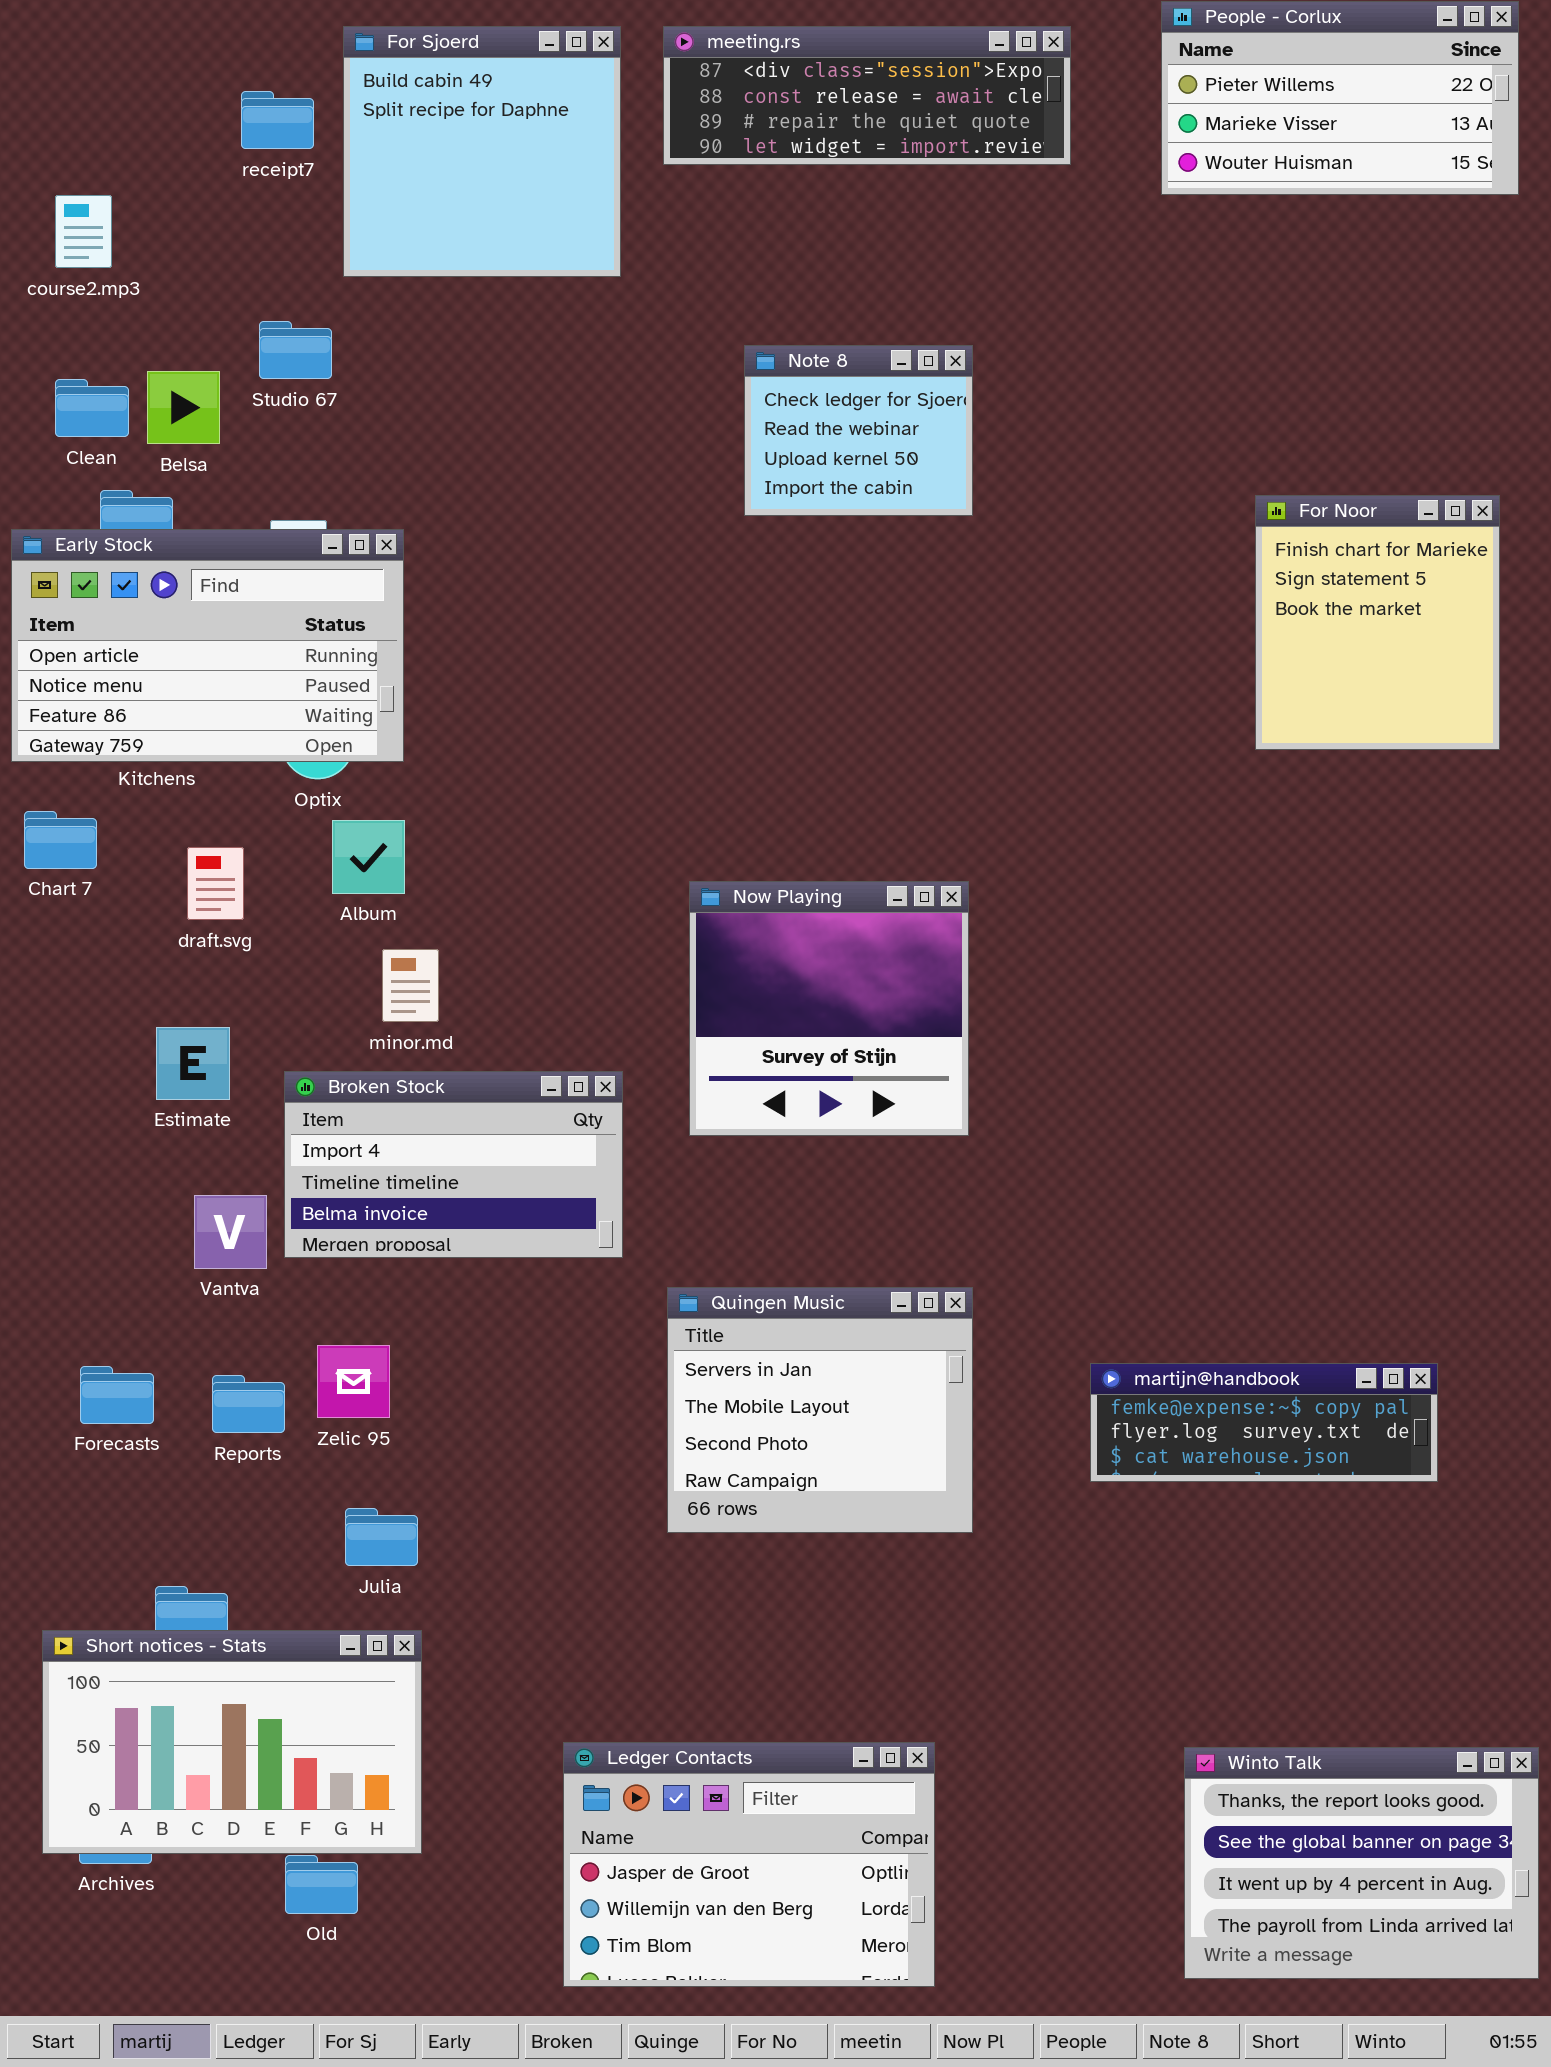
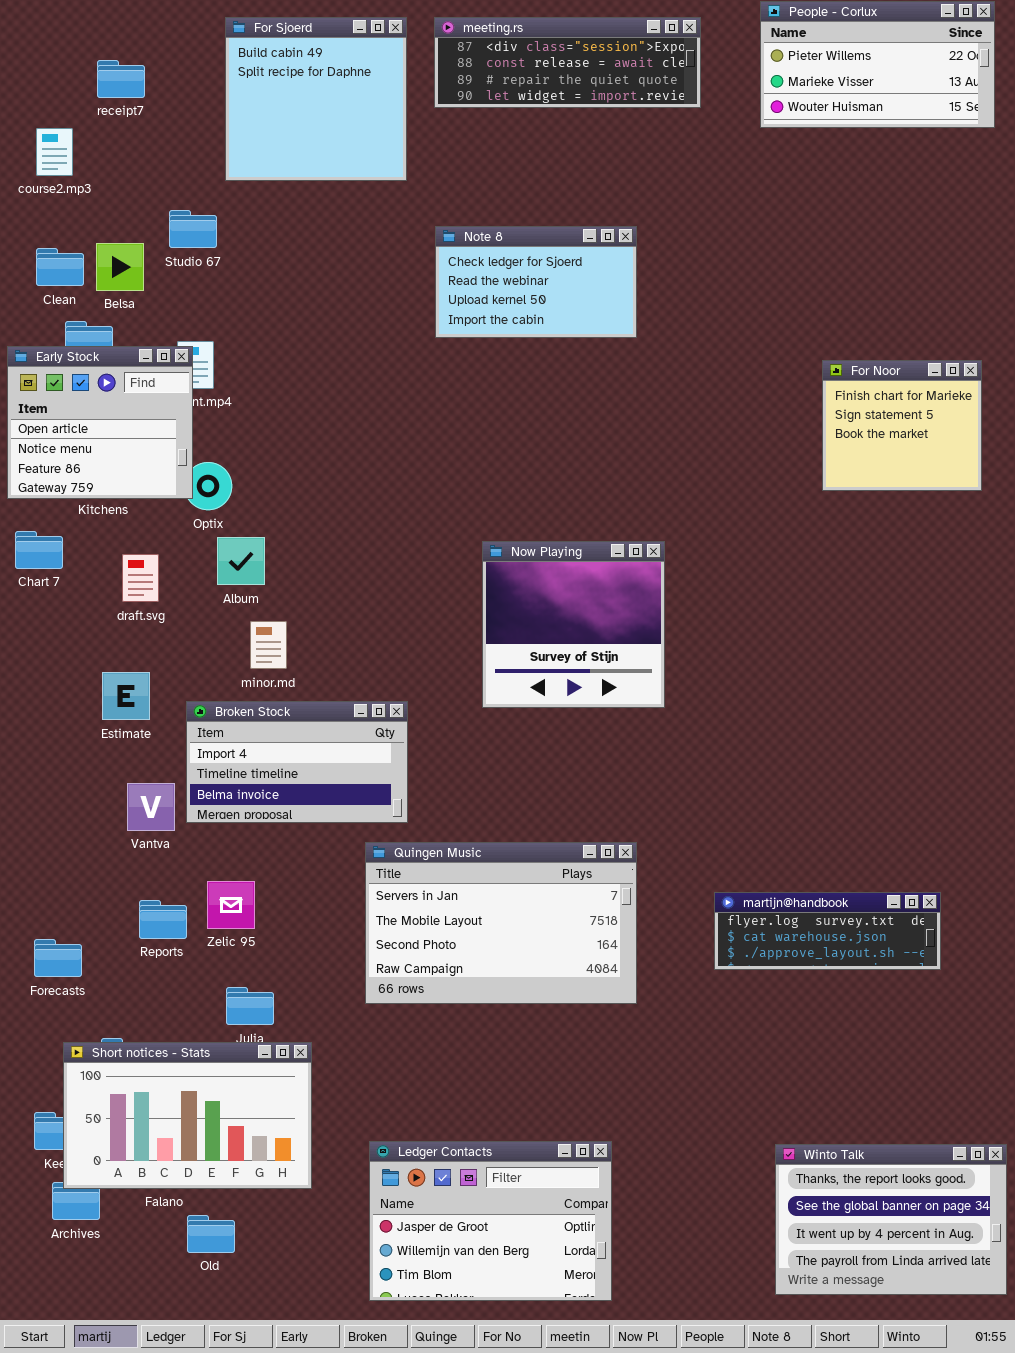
receipt7: [241,91,314,149] -> [97,60,145,98], moved
Note 8: [744,345,973,516] -> [435,226,637,338], resized
For Noor: [1255,495,1500,750] -> [822,360,982,491], resized
Early Stock: [11,529,404,762] -> [7,346,193,499], resized
Now Playing: [689,881,969,1136] -> [482,541,665,708], moved
Quingen Music: [667,1287,973,1533] -> [365,842,637,1004], resized
martijn@handbook: [1090,1363,1438,1482] -> [714,892,941,970], scrolled down 1 row
Forecasts: [80,1366,154,1424] -> [34,939,82,977], moved
Short notices - Stats: [42,1630,422,1854] -> [63,1042,312,1189], moved

